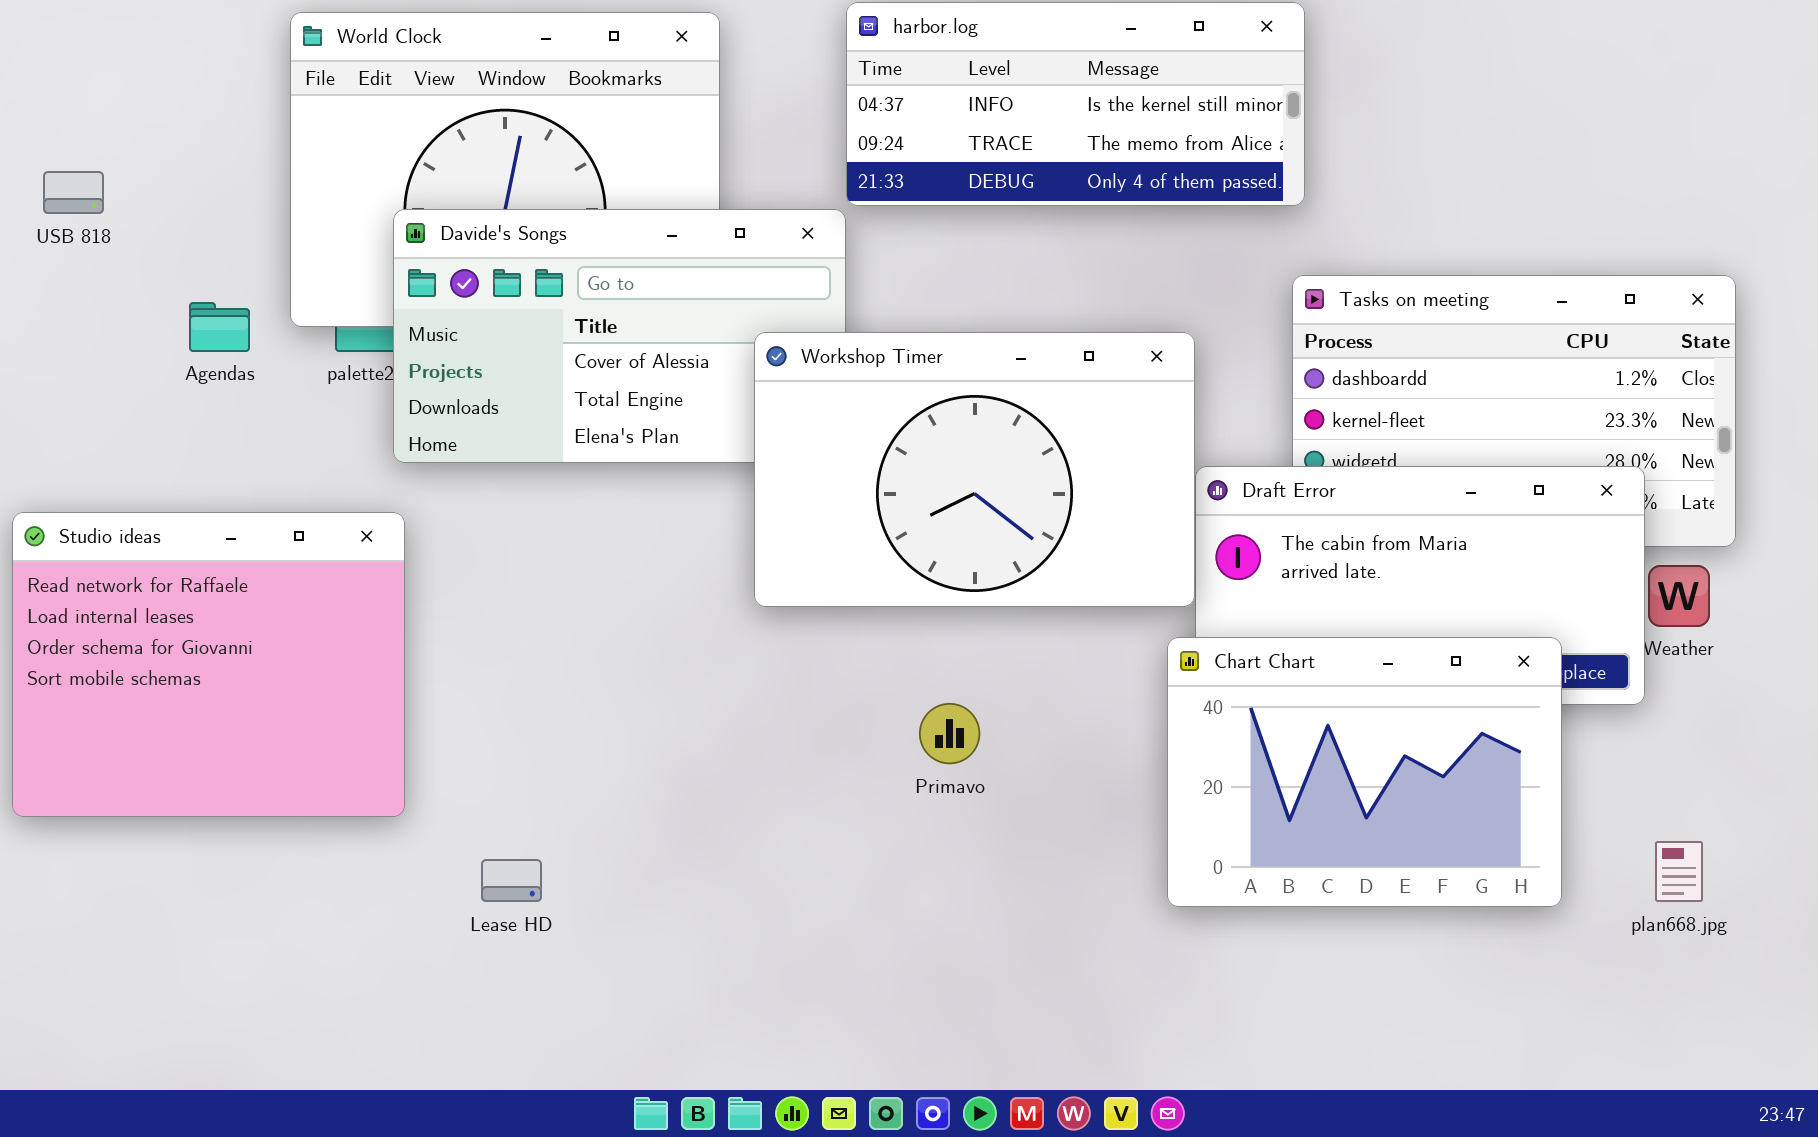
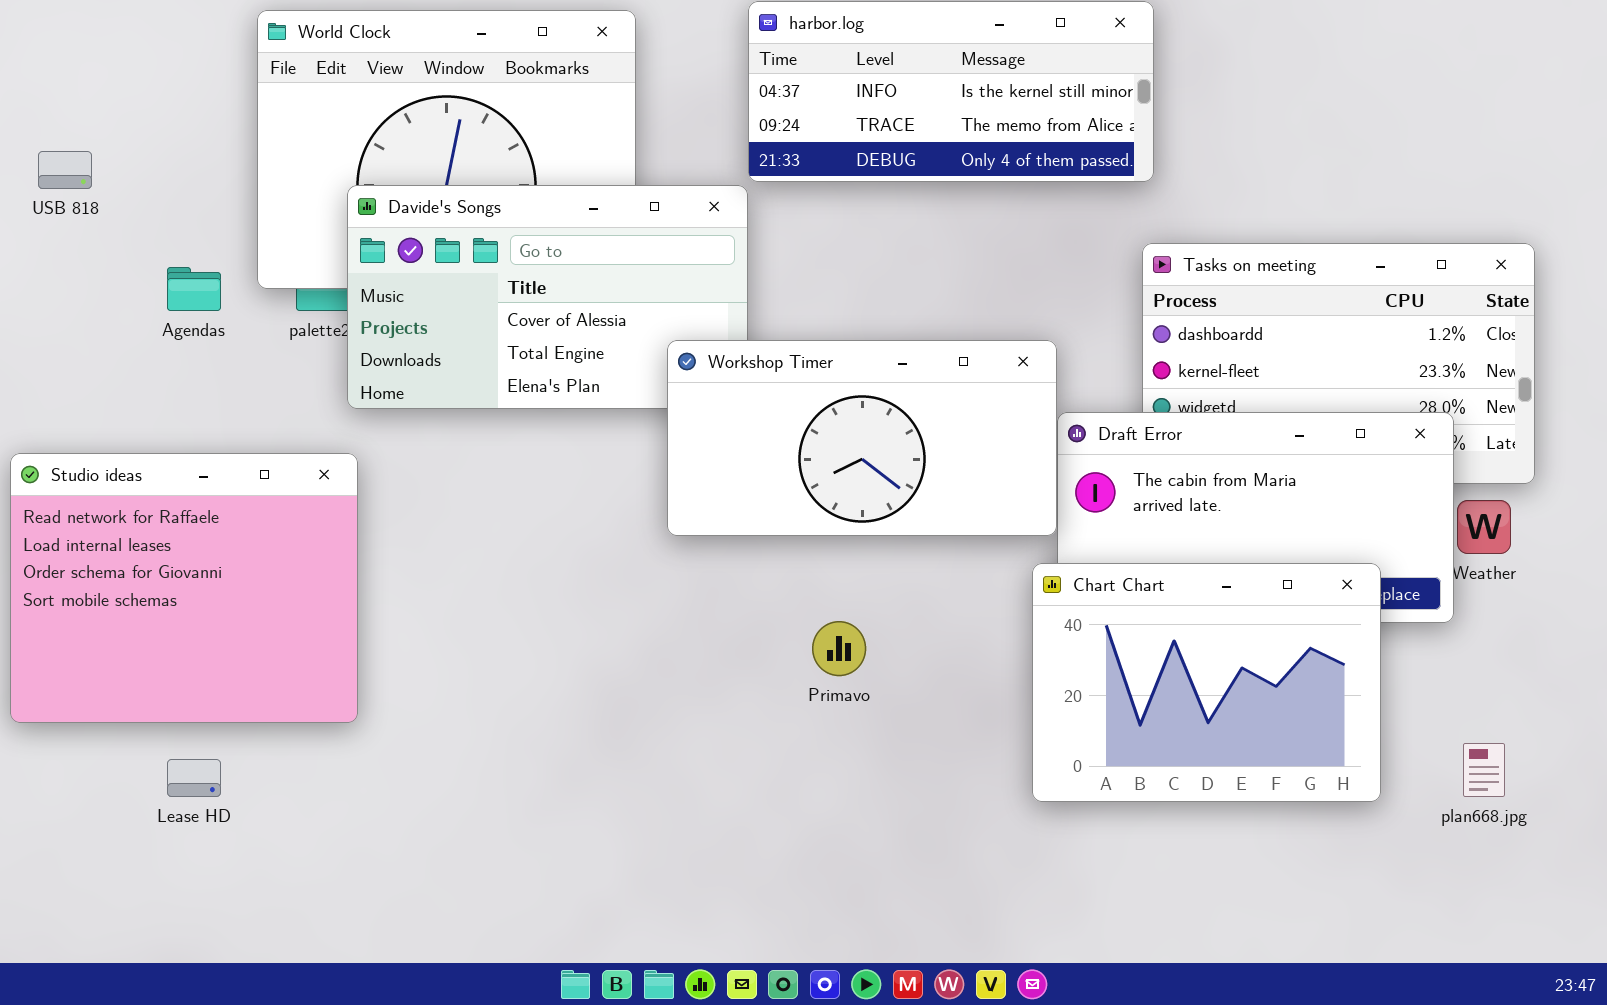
Workshop Timer: [754,332,1195,607] -> [667,340,1057,536], resized
Lease HD: [481,859,542,902] -> [167,759,221,797], moved

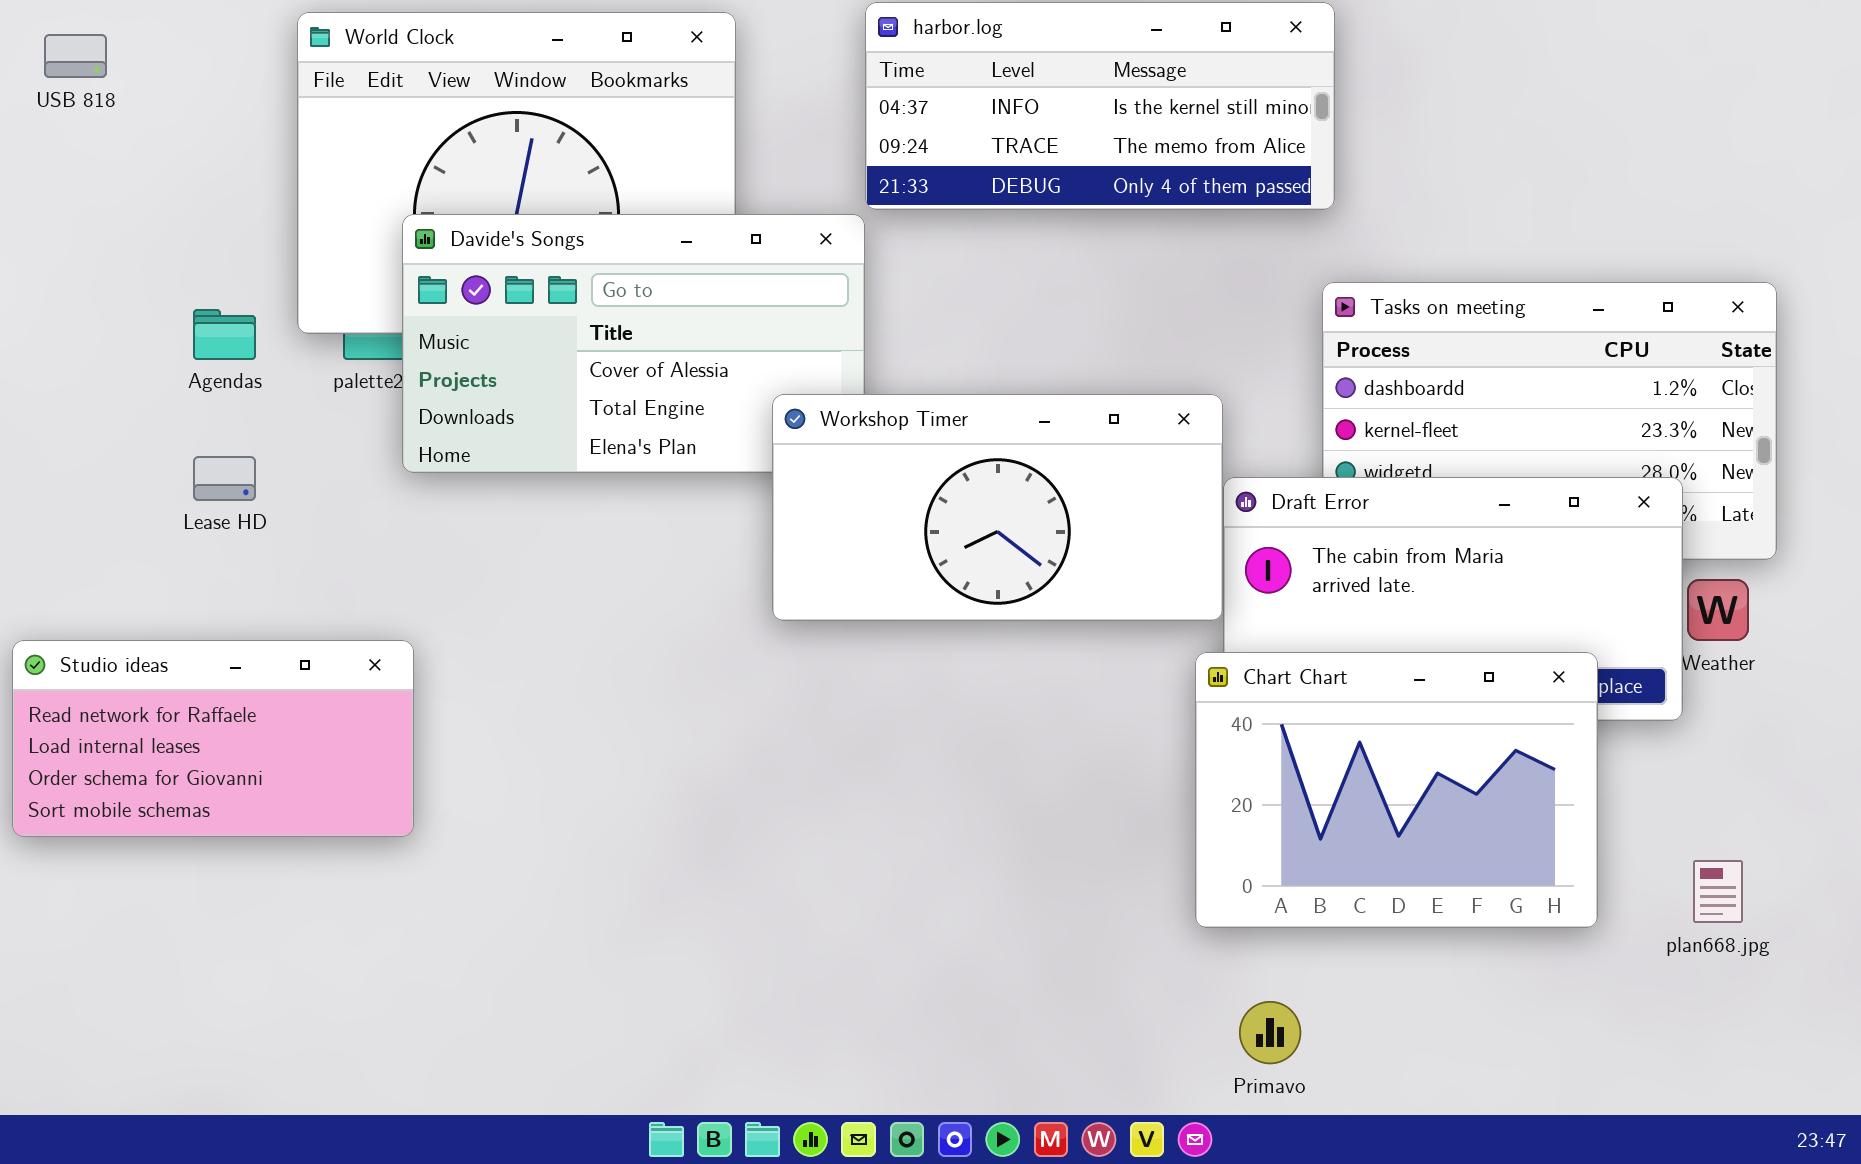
USB 818: [38,151,92,189] -> [44,34,107,78], moved
Studio ideas: [10,453,358,723] -> [12,640,414,837], resized
Primavo: [812,621,866,676] -> [1239,1001,1301,1064], moved
Lease HD: [167,759,221,797] -> [193,456,256,501], moved

